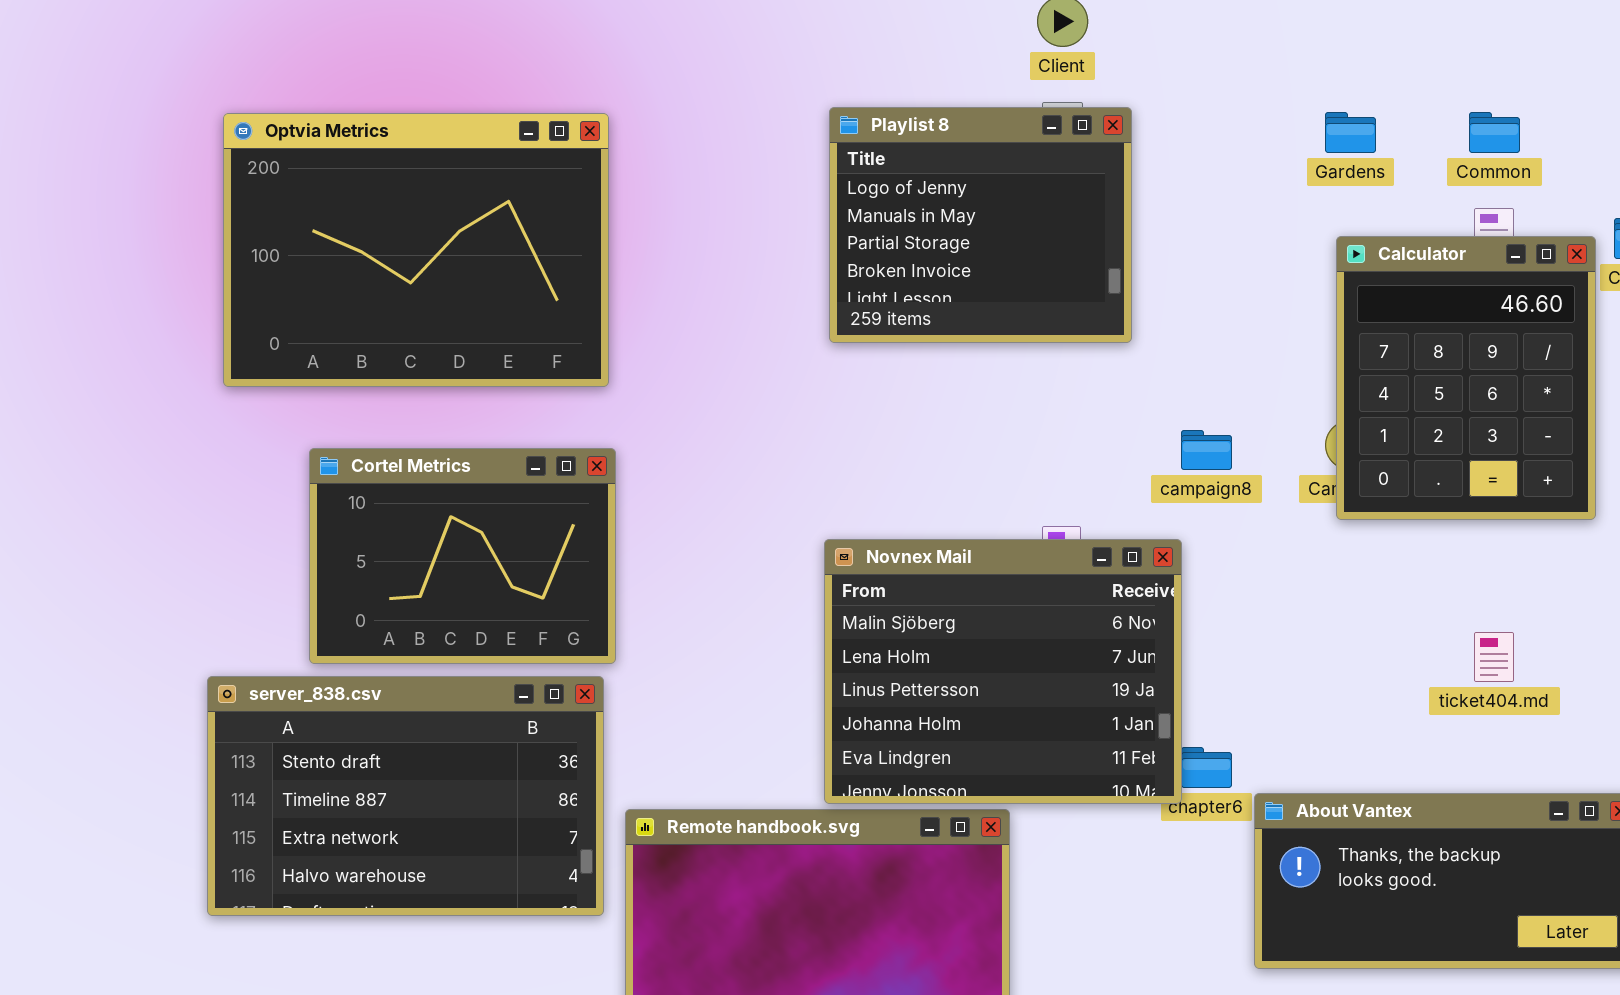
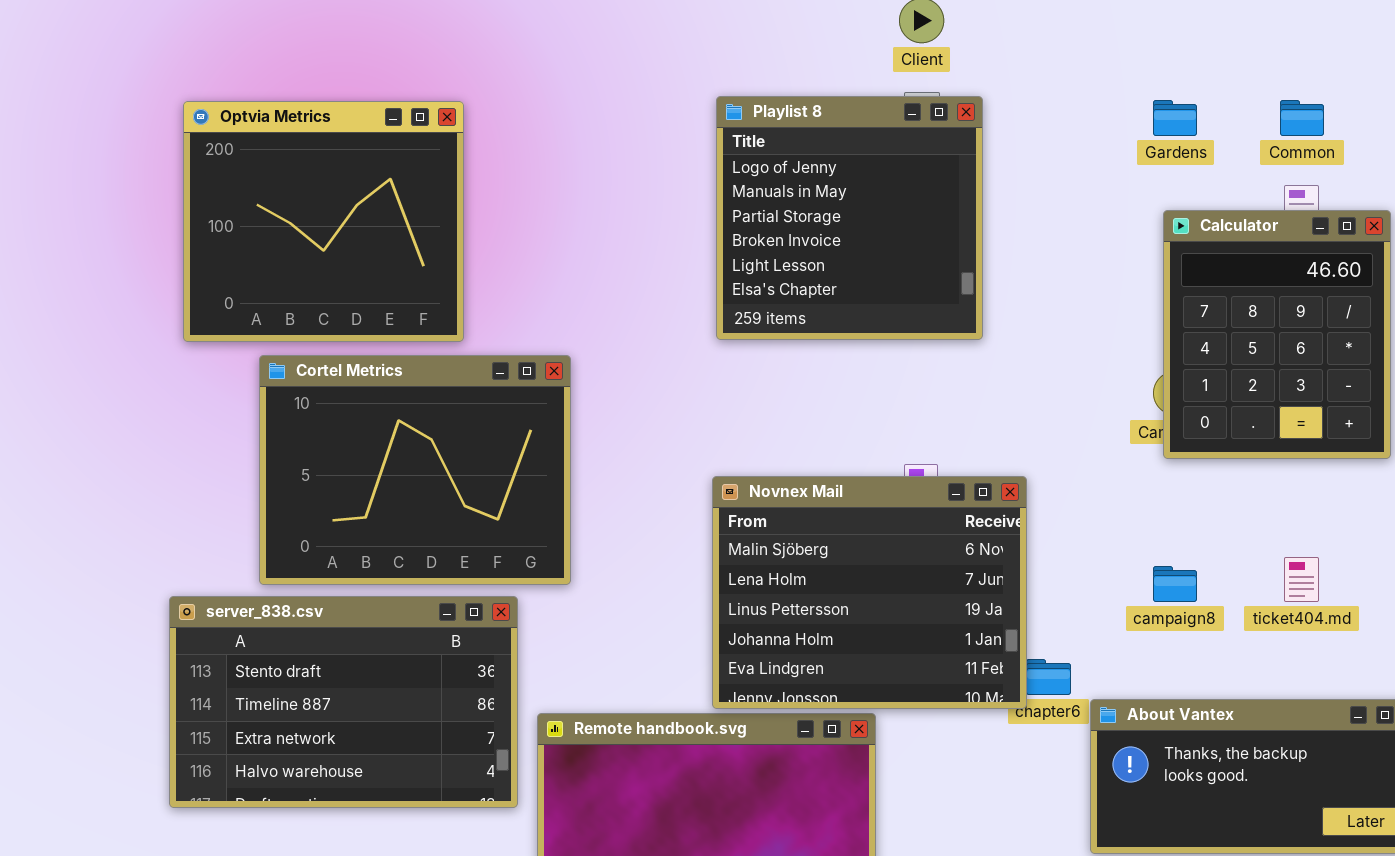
Playlist 8: [829,107,1132,343] -> [716,96,983,340], resized
Optvia Metrics: [223,113,609,387] -> [183,101,464,342], resized
campaign8: [1181,430,1232,470] -> [1153,566,1197,602], moved
Cortel Metrics: [309,448,616,664] -> [259,355,571,585], resized

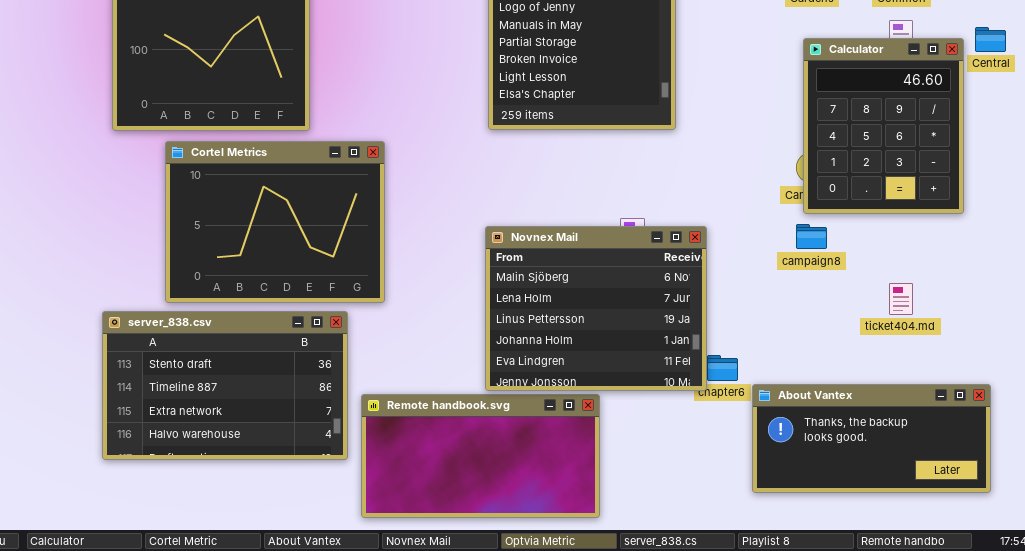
campaign8: [1153,566,1197,602] -> [796,224,827,249], moved

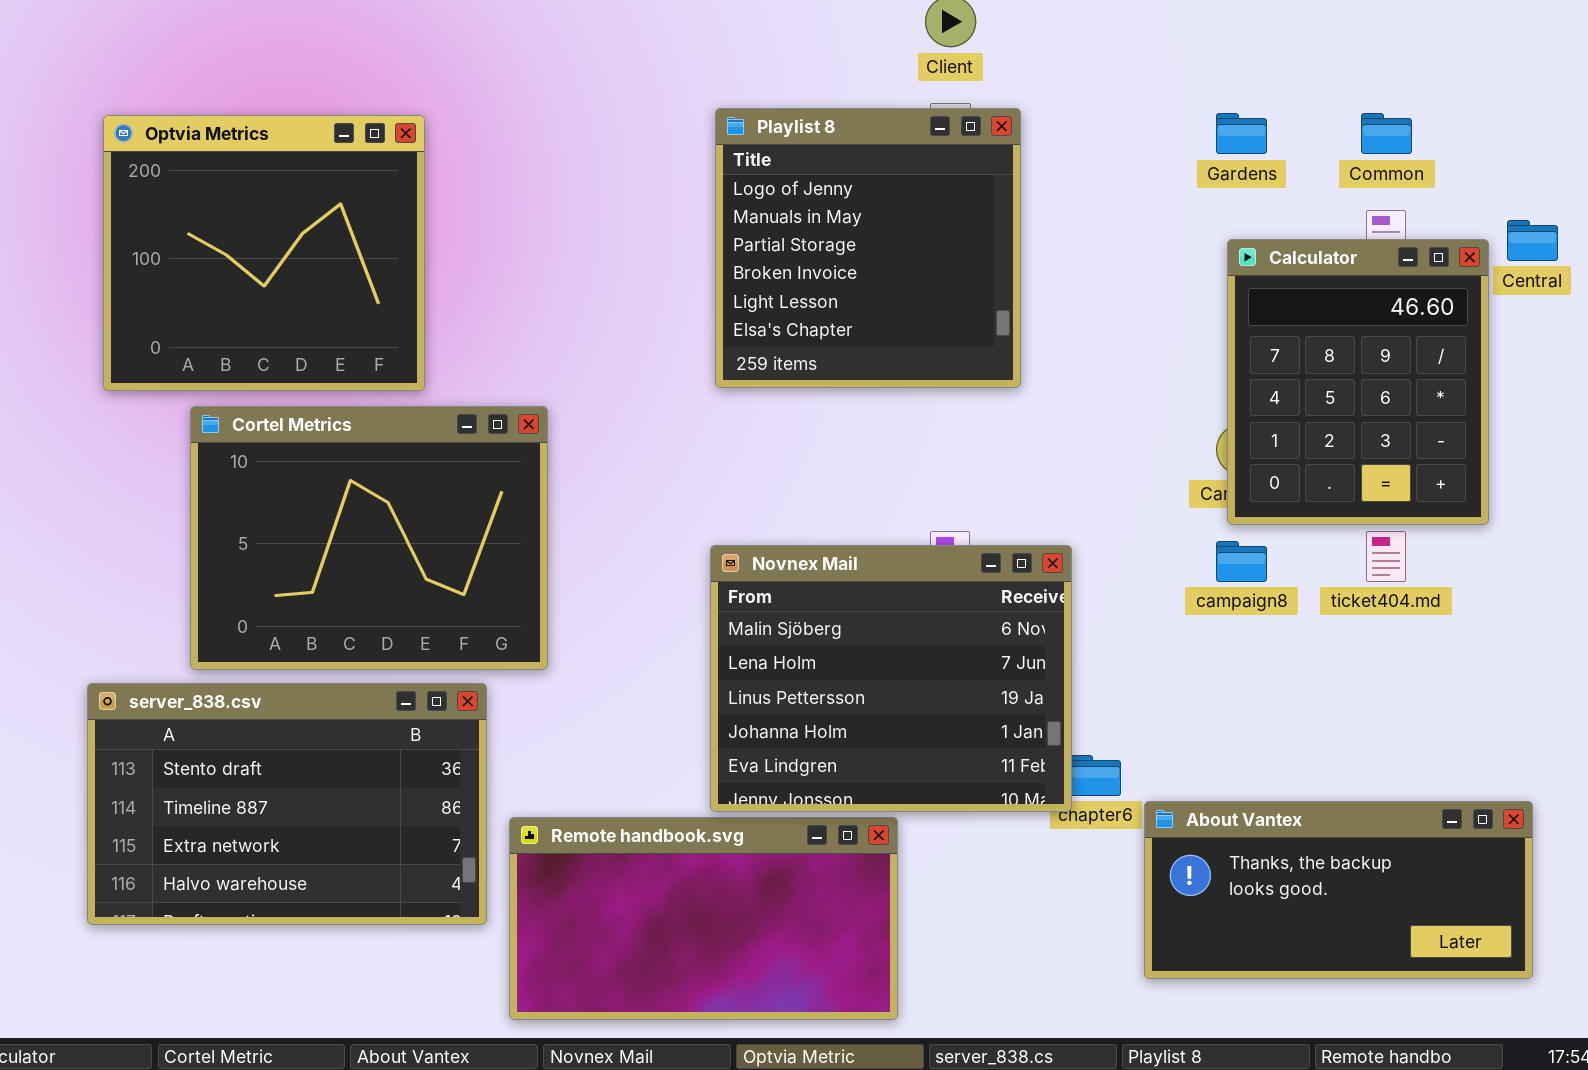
ticket404.md: [889,283,913,315] -> [1366,531,1406,582], moved

